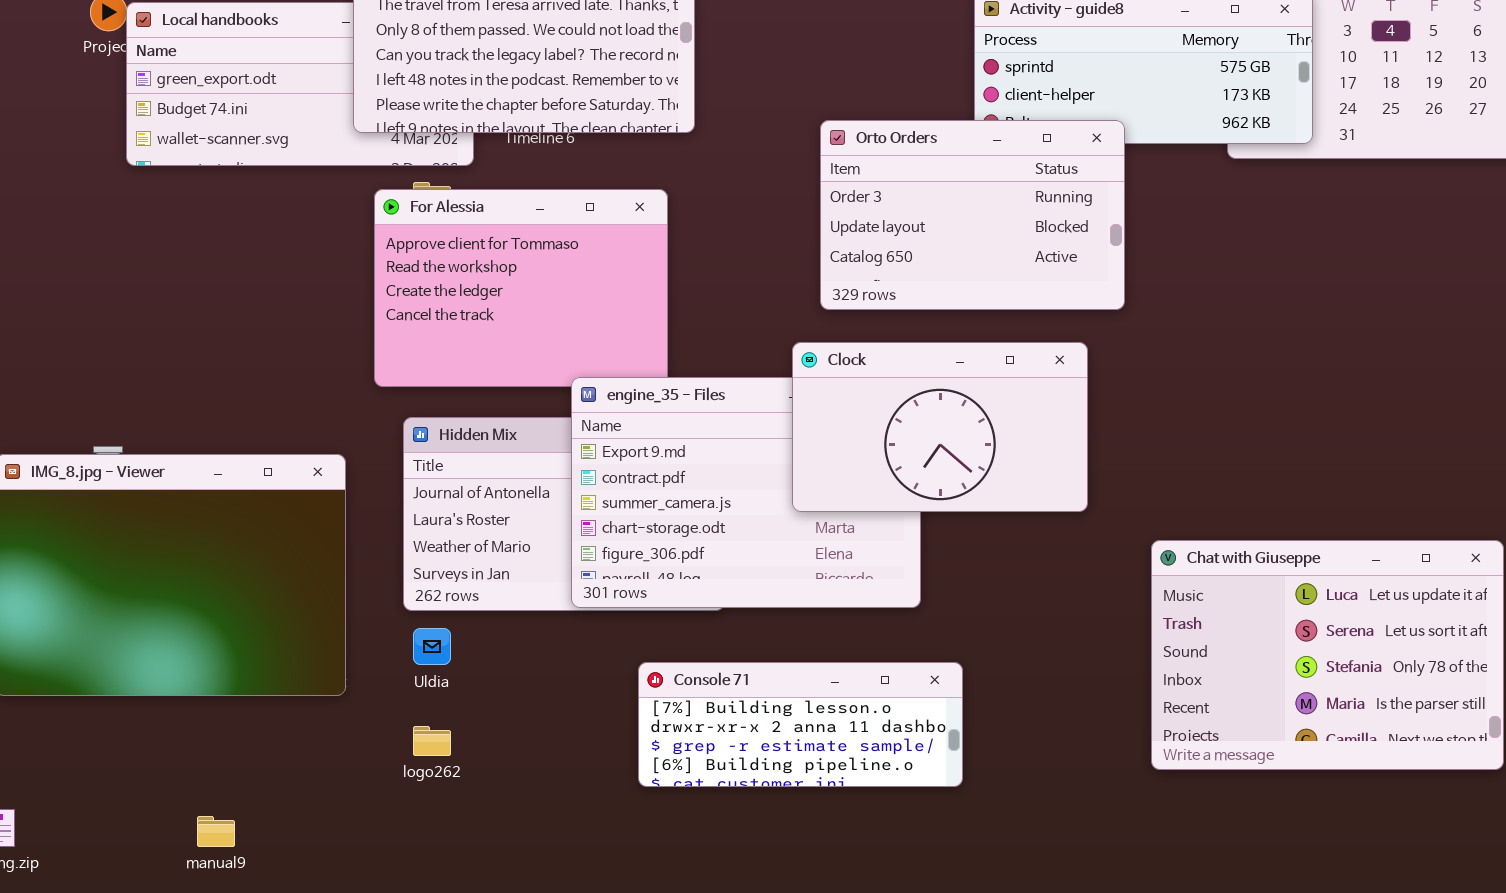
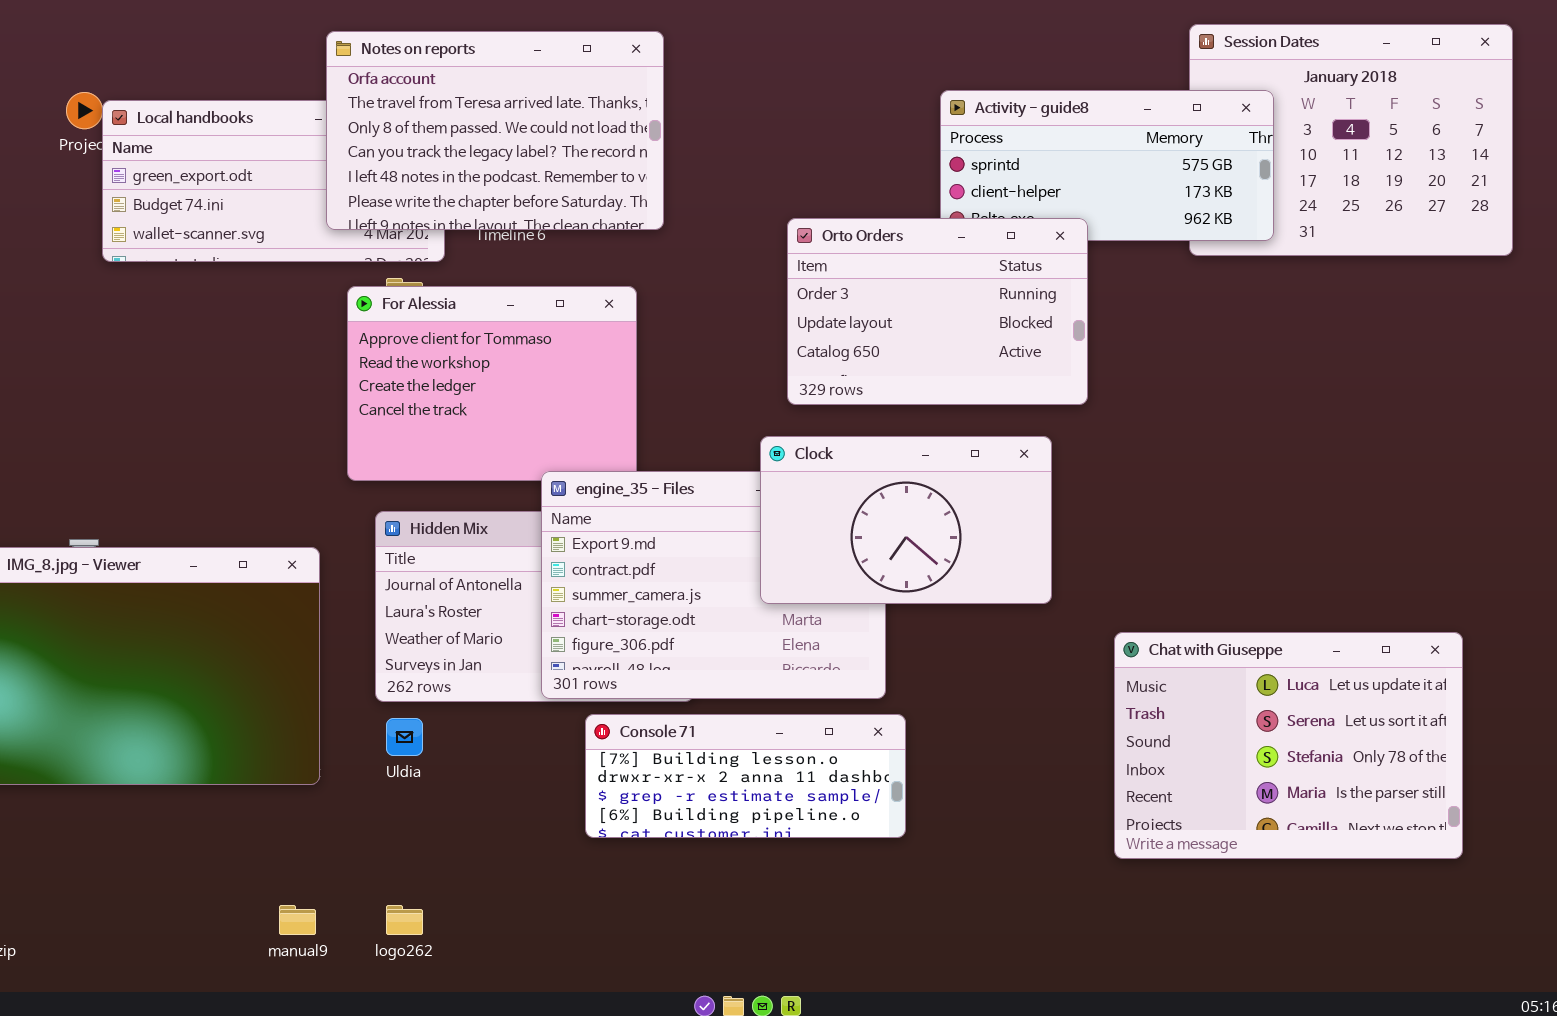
Console 71: [638,662,963,787] -> [585,714,906,838], moved
logo262: [413,726,451,756] -> [386,905,423,935], moved
manual9: [197,816,235,847] -> [279,905,316,935], moved

